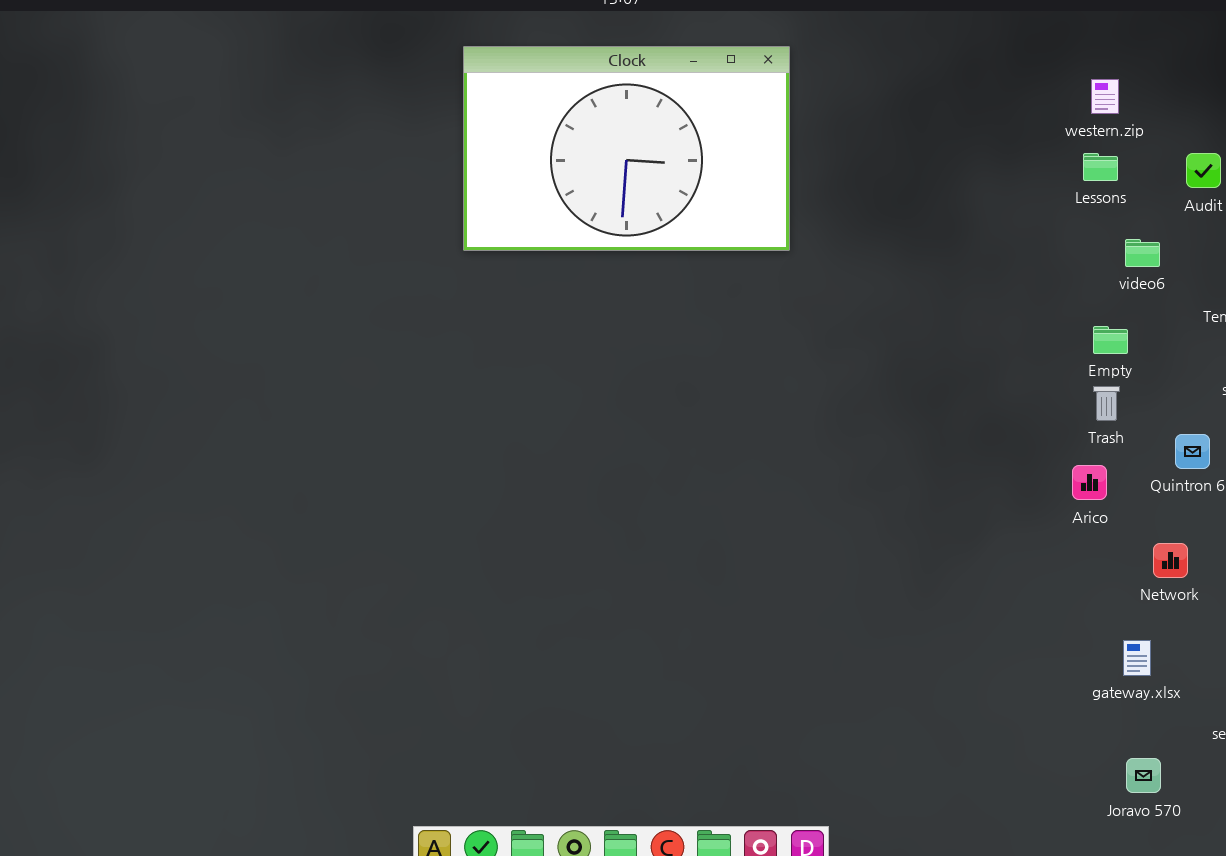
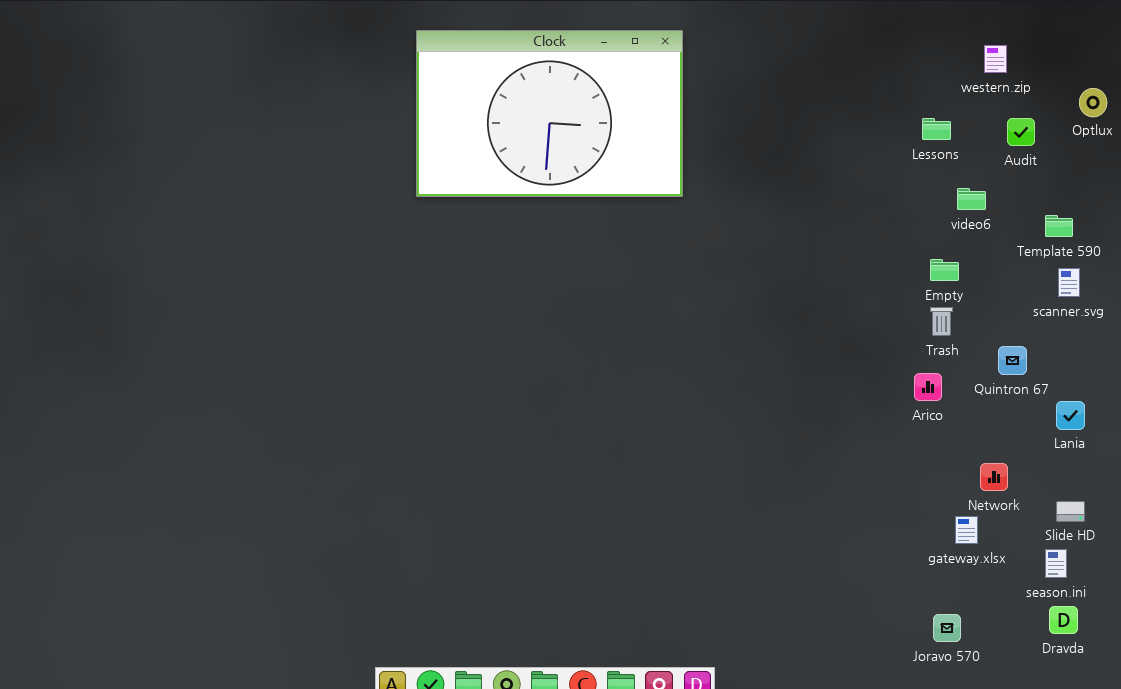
western.zip: [1091,79,1119,114] -> [984,45,1007,73], moved
Network: [1153,543,1188,578] -> [980,463,1008,491], moved
Joravo 570: [1126,758,1161,793] -> [933,614,961,642], moved

